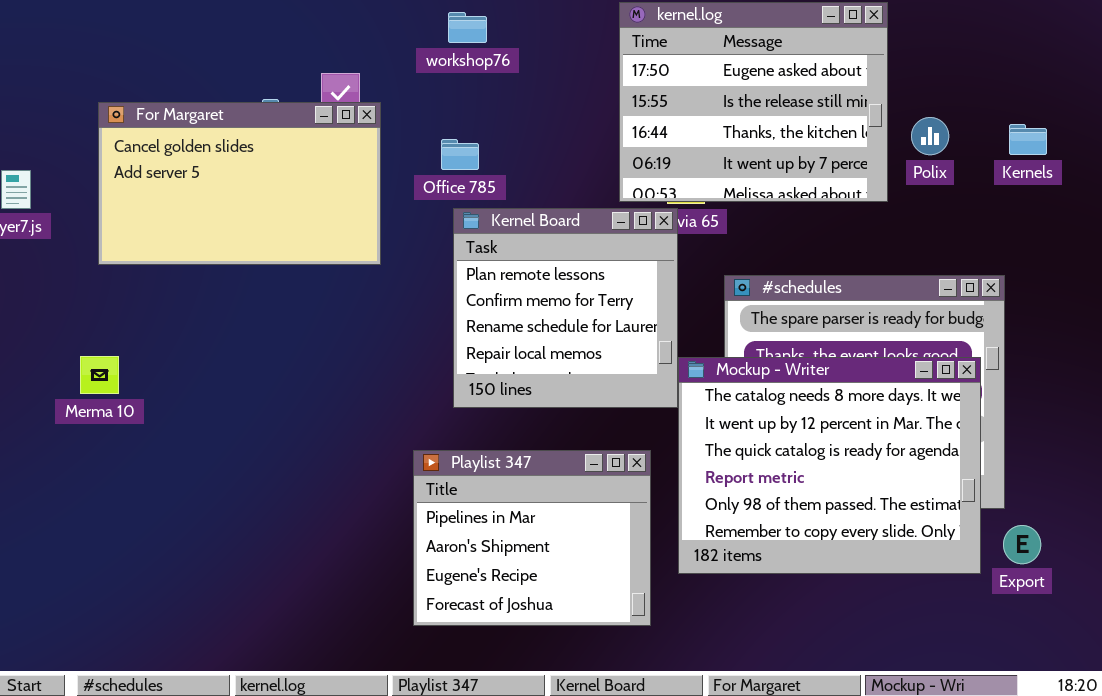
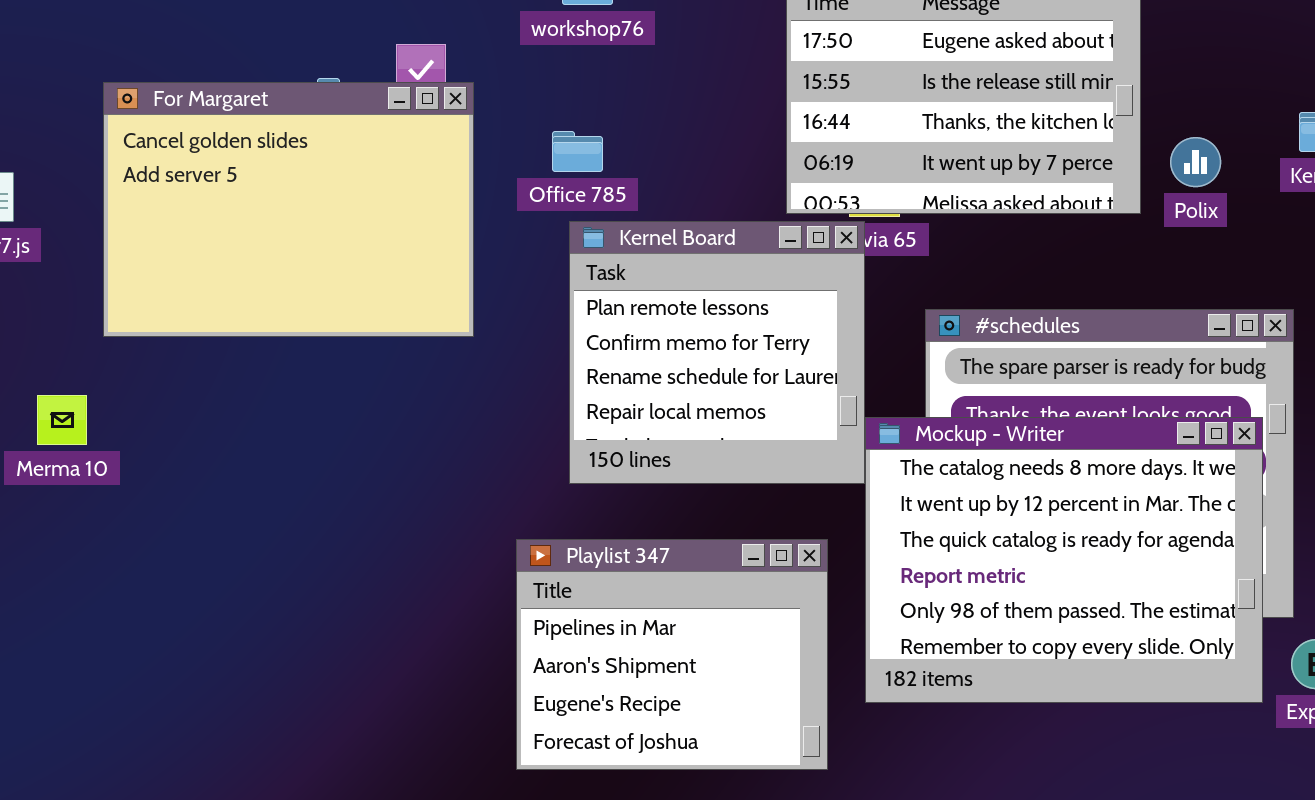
For Margaret: [98,102,381,265] -> [103,82,474,337], resized
Polix: [911,117,949,155] -> [1170,137,1221,187], moved
Merma 10: [80,356,119,394] -> [37,395,87,445], moved

